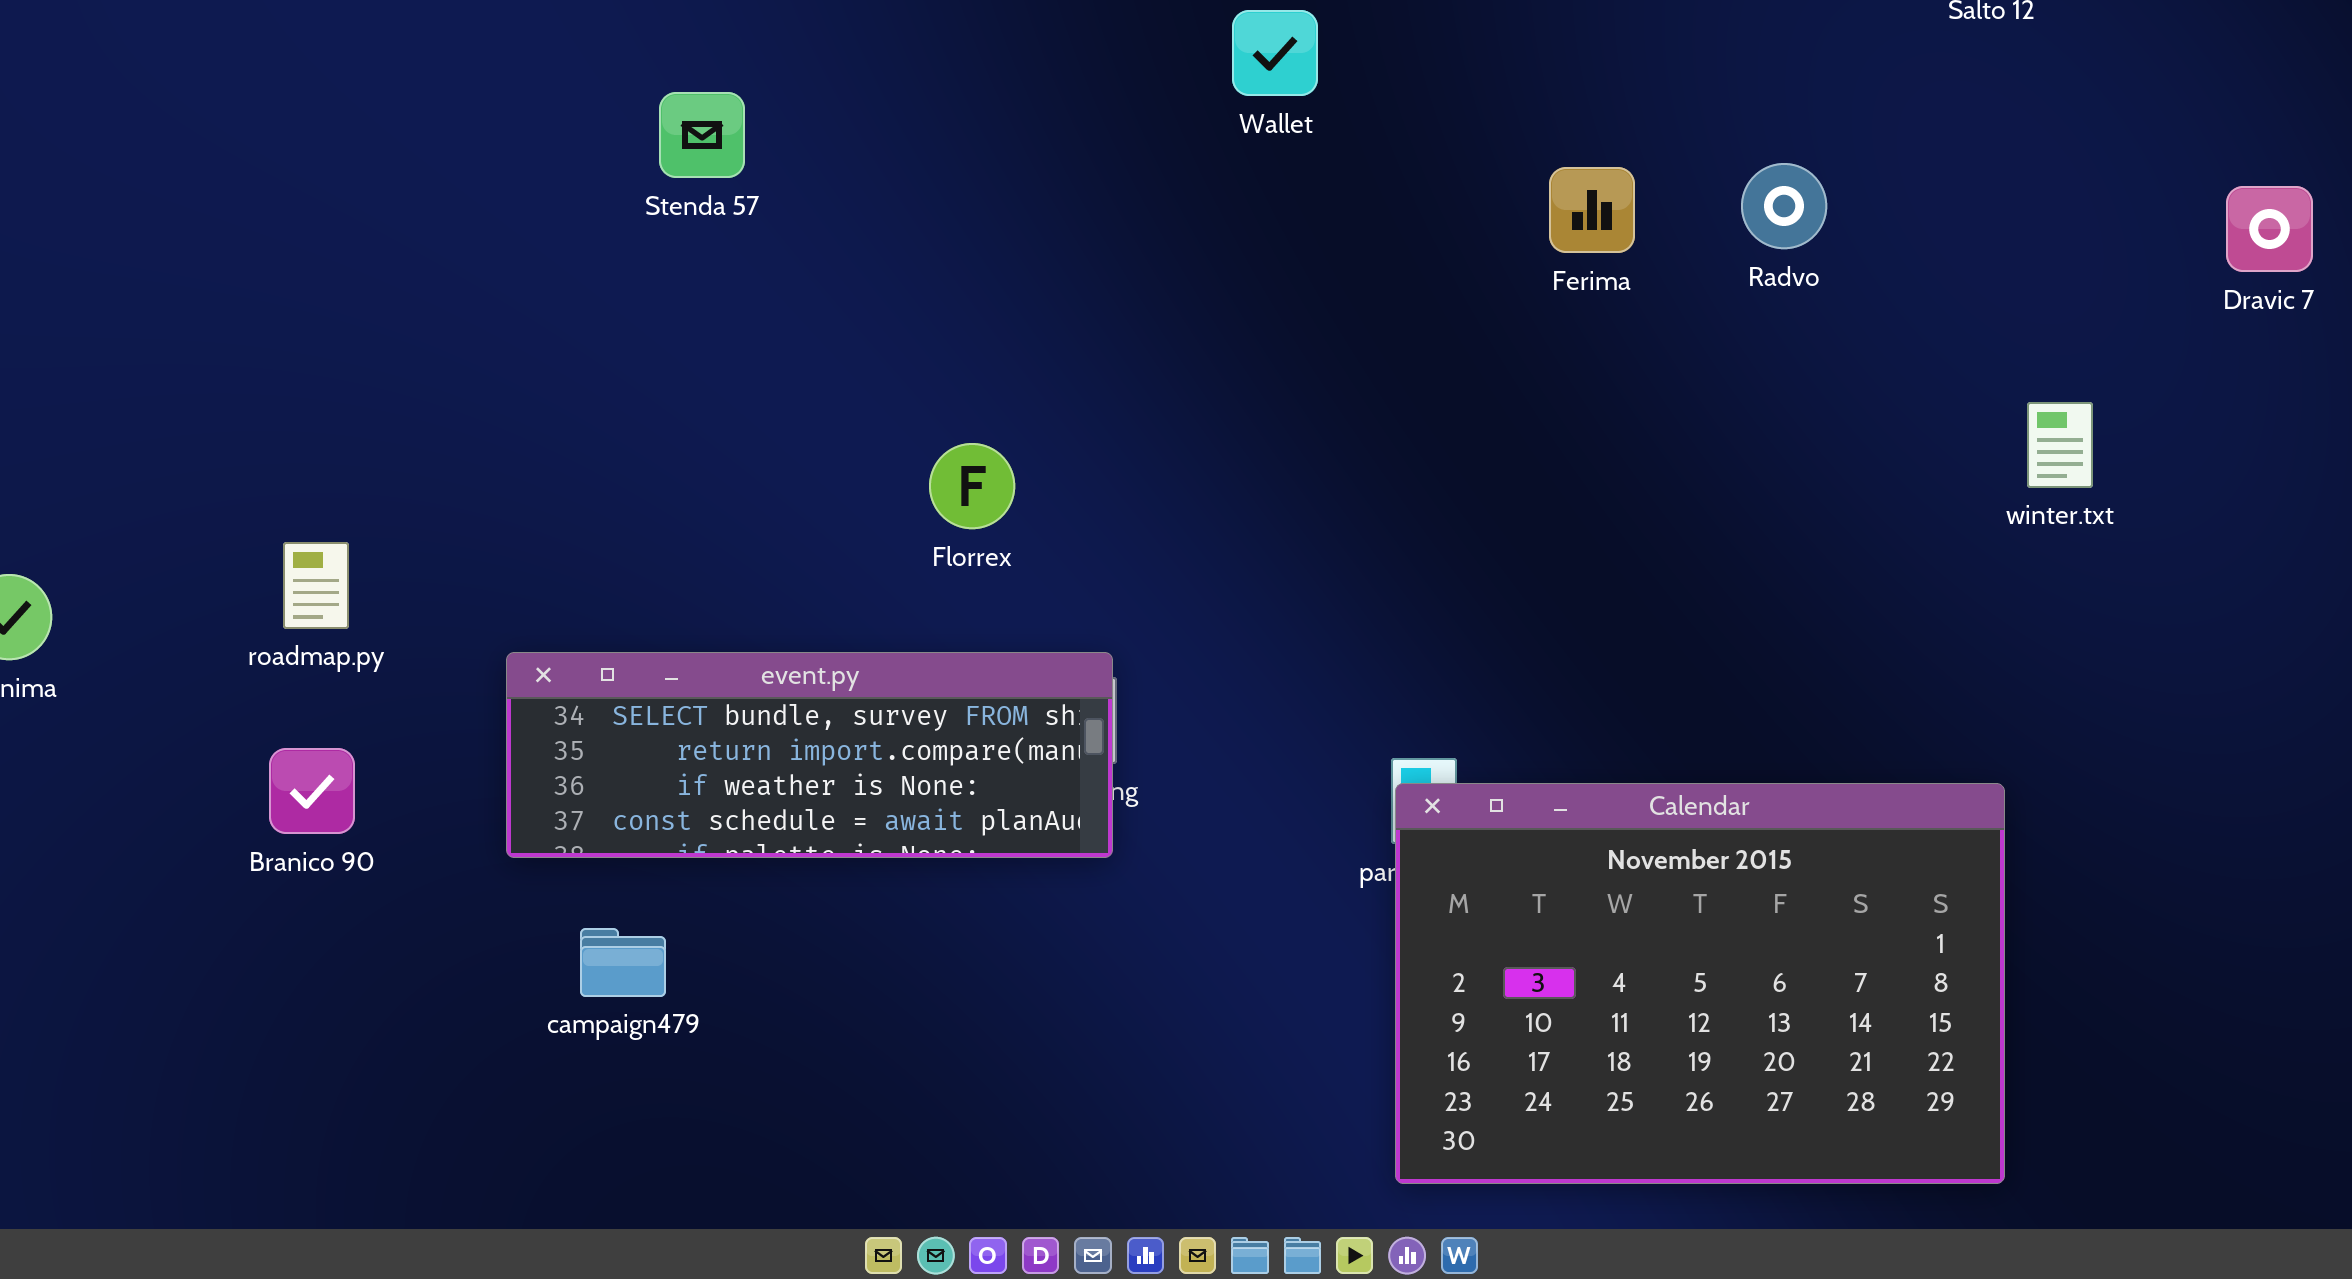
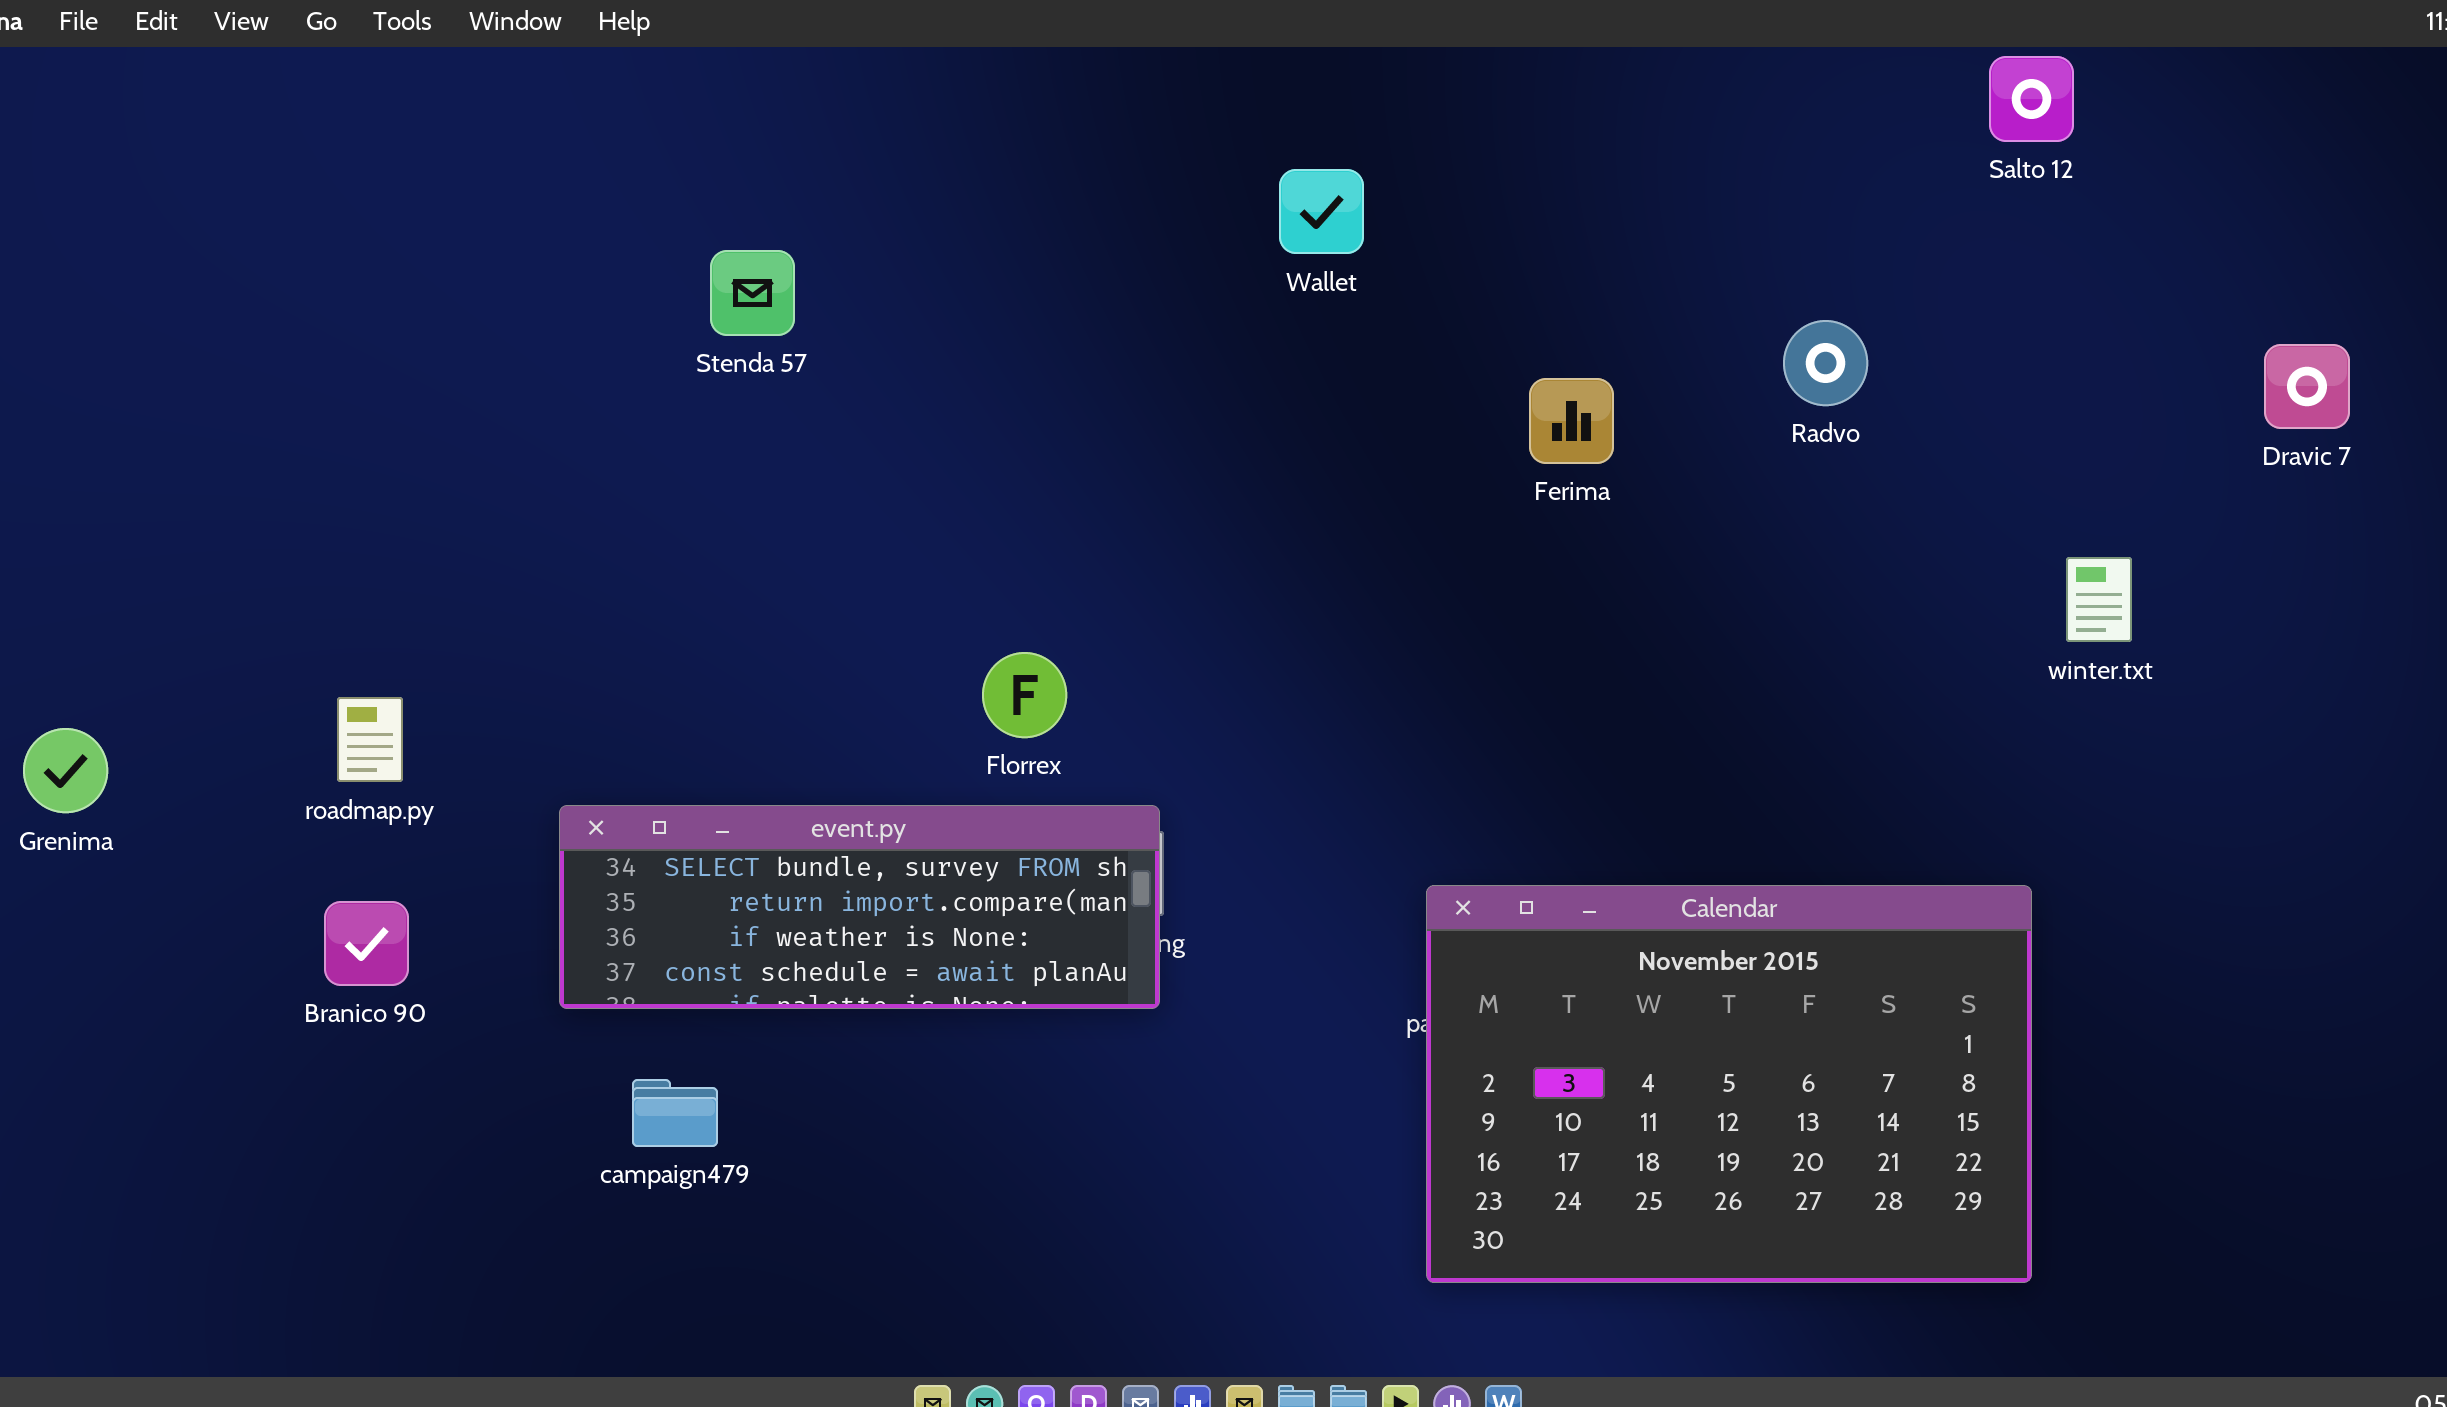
Ferima: [1549,167,1635,253] -> [1529,378,1614,464], moved
Florrex: [929,443,1015,529] -> [982,652,1067,738], moved
Calendar: [1395,783,2005,1184] -> [1426,885,2032,1283], moved

